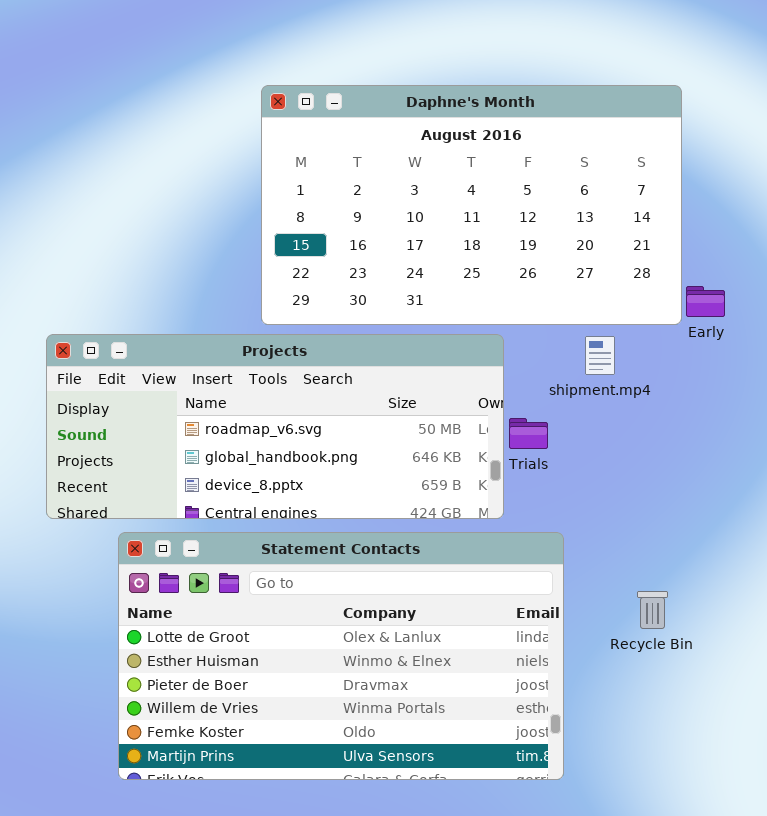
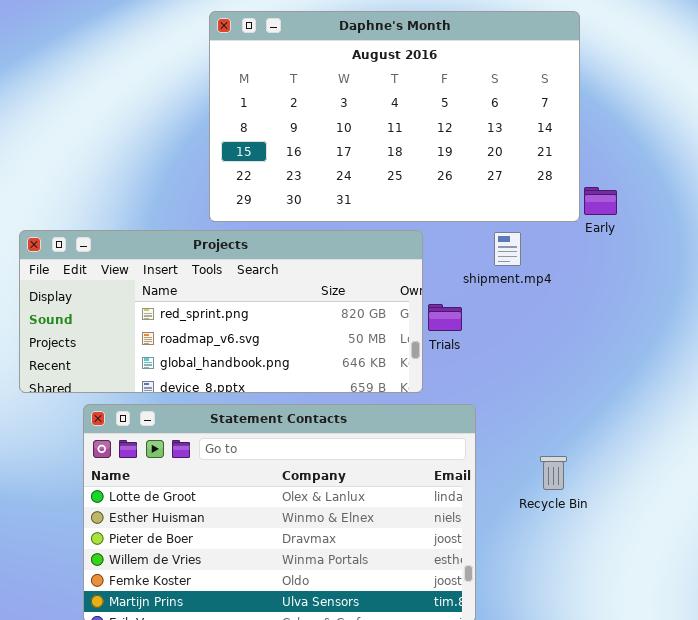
Projects: [46,334,504,519] -> [19,230,423,393], scrolled up 1 row

